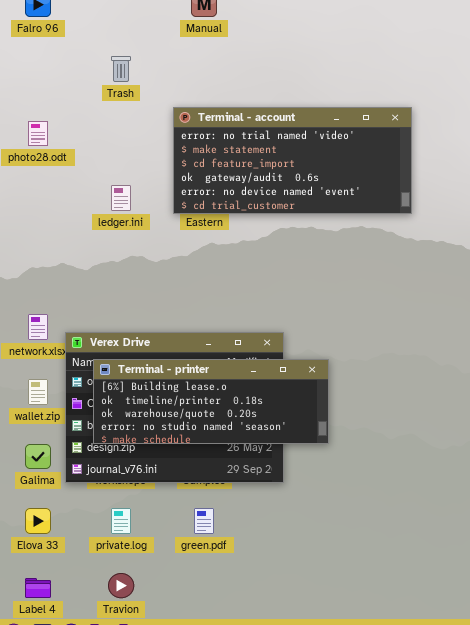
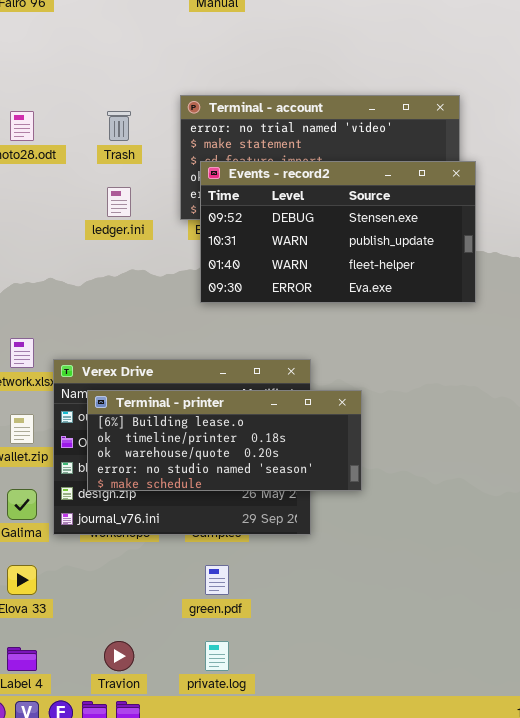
Trash: [111,56,131,82] -> [107,111,131,141], moved
Events - record2: none -> [200,161,476,303], opened
private.log: [111,508,131,534] -> [205,641,229,671], moved

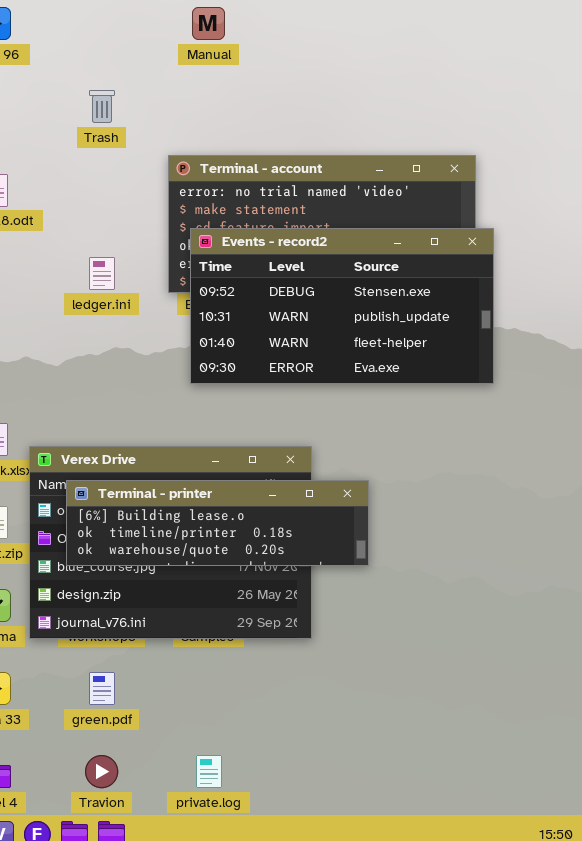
Trash: [107,111,131,141] -> [89,90,115,123], moved
Terminal - printer: [87,390,362,491] -> [66,480,369,566], resized
green.pdf: [205,565,229,595] -> [89,672,115,705], moved

